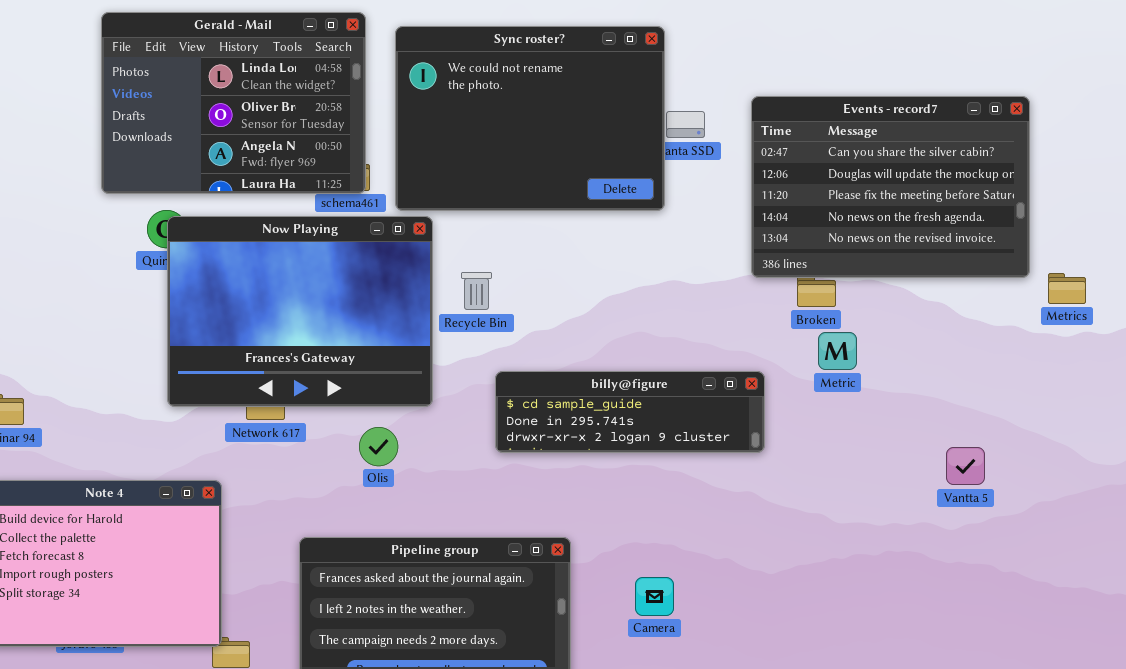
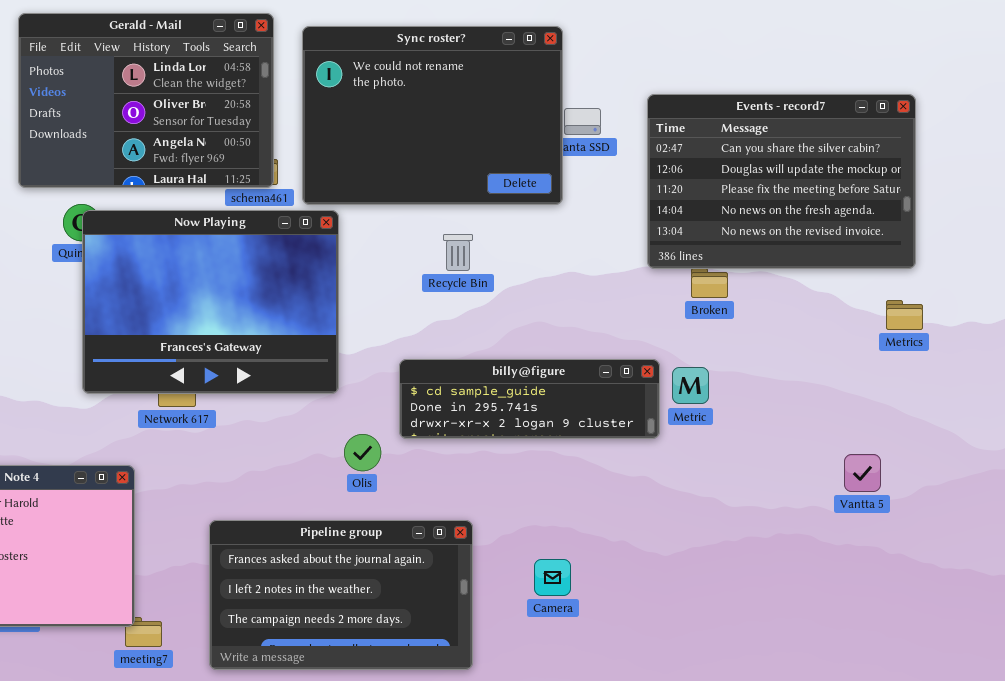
Recycle Bin: [461,272,492,310] -> [443,234,473,271], moved
Metrics: [1048,273,1086,304] -> [886,300,923,330], moved
Metric: [818,332,857,370] -> [672,367,709,404], moved
Olis: [359,427,398,466] -> [344,434,381,471], moved
Vantta 5: [946,447,985,485] -> [844,454,881,492], moved

